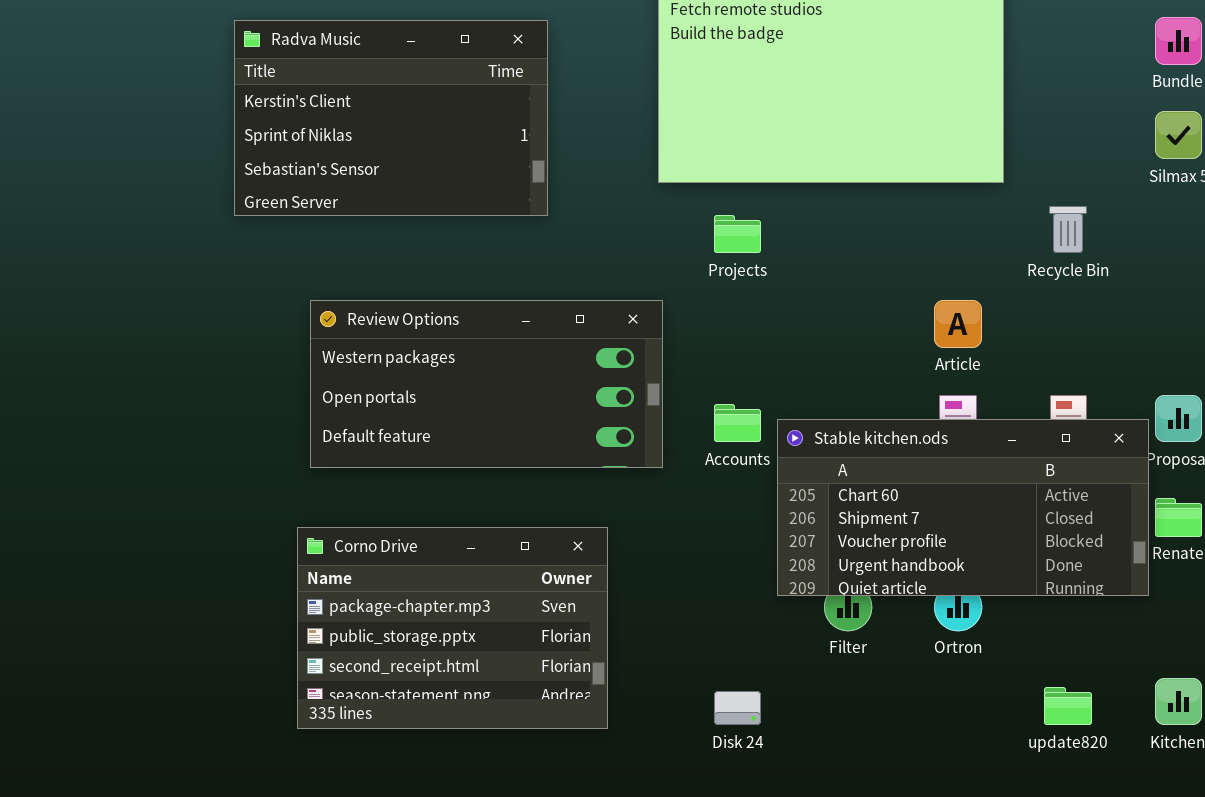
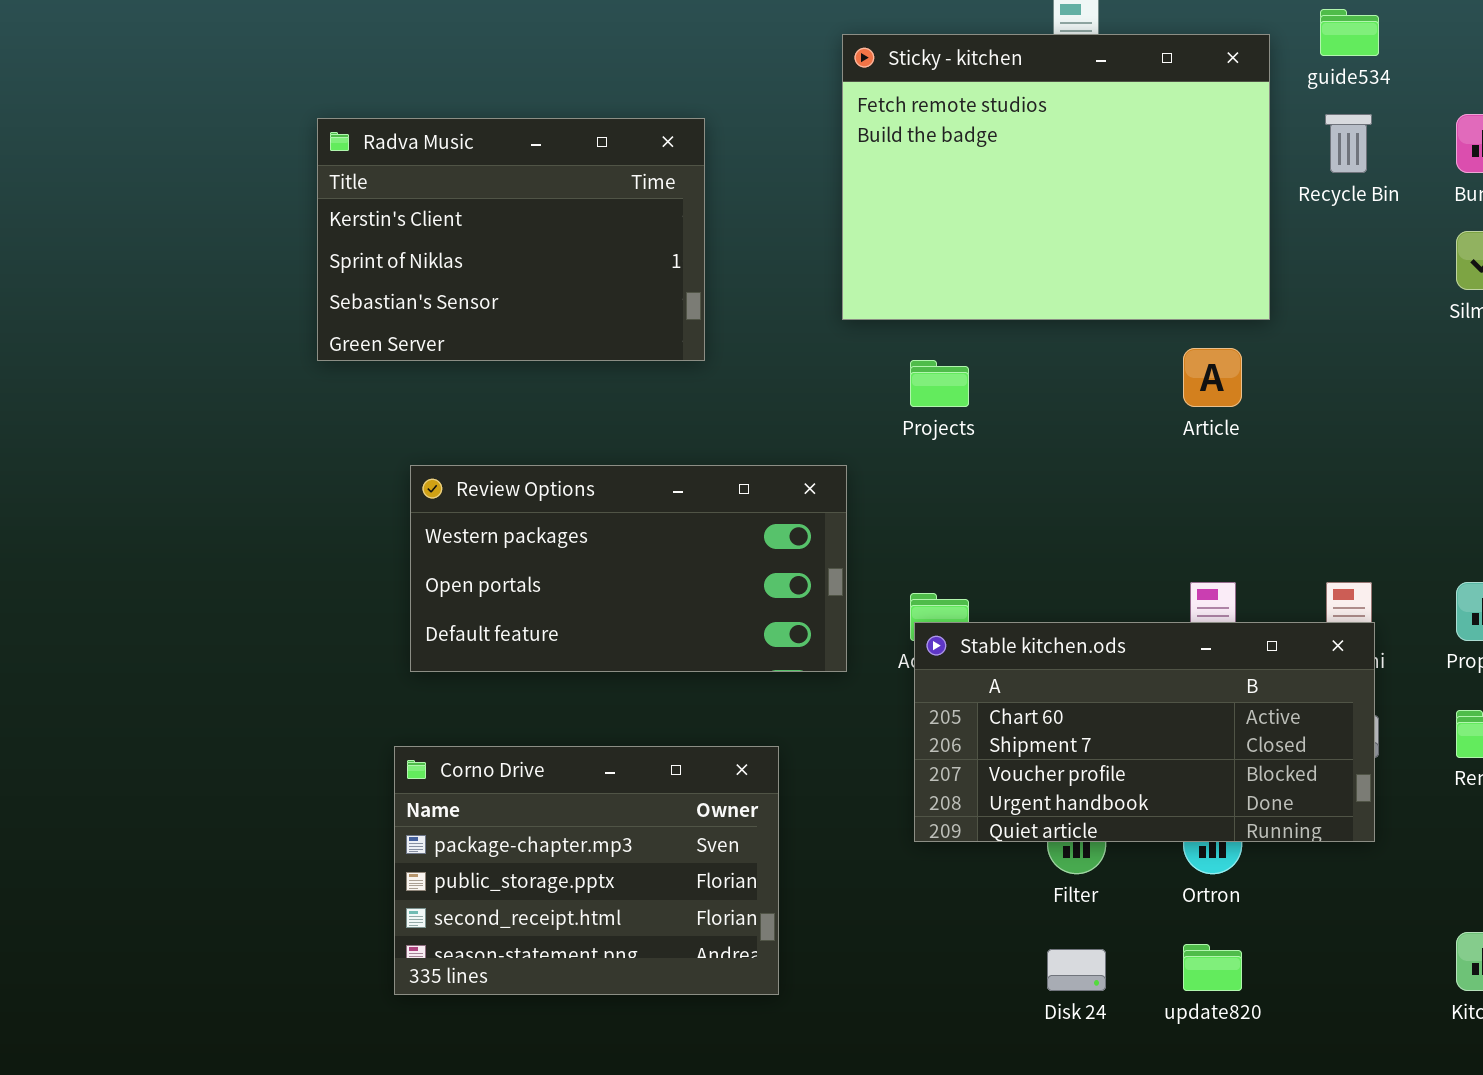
Recycle Bin: [1049,206,1087,253] -> [1325,114,1372,173], moved
Article: [934,300,982,348] -> [1183,348,1242,407], moved
Stable kitchen.ods: [777,419,1149,596] -> [914,622,1375,842], moved
update820: [1044,687,1092,725] -> [1183,944,1242,991], moved
Disk 24: [714,691,761,725] -> [1047,949,1106,991], moved

